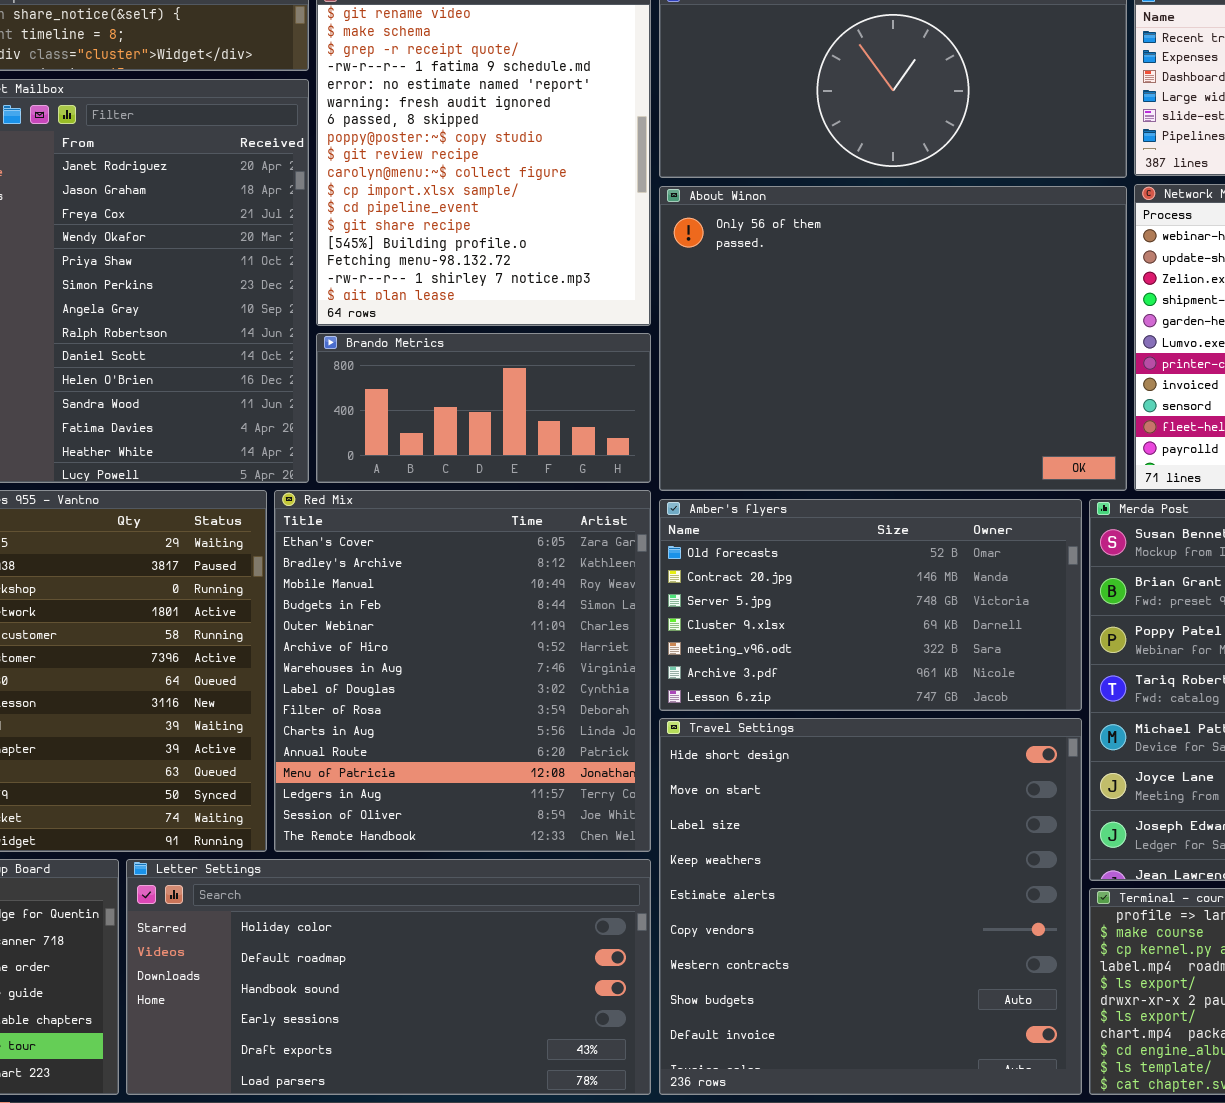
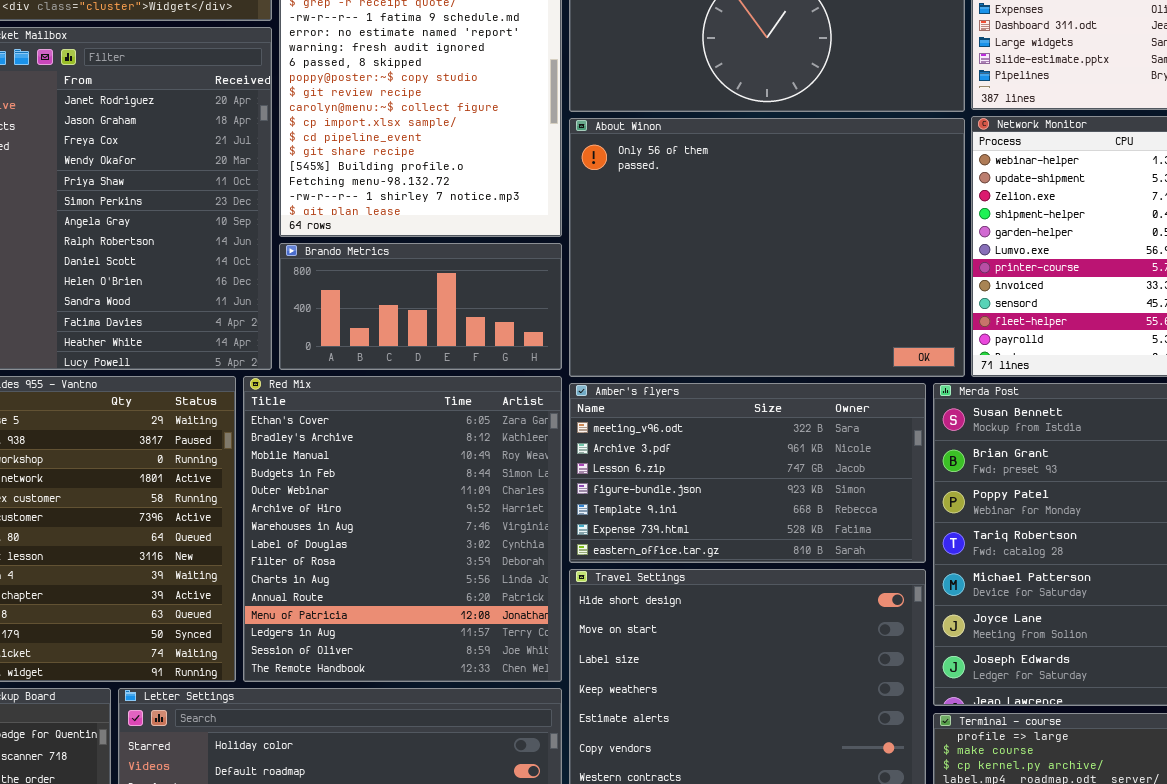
Amber's flyers: [659,499,1082,711] -> [569,383,926,563], scrolled down 4 rows

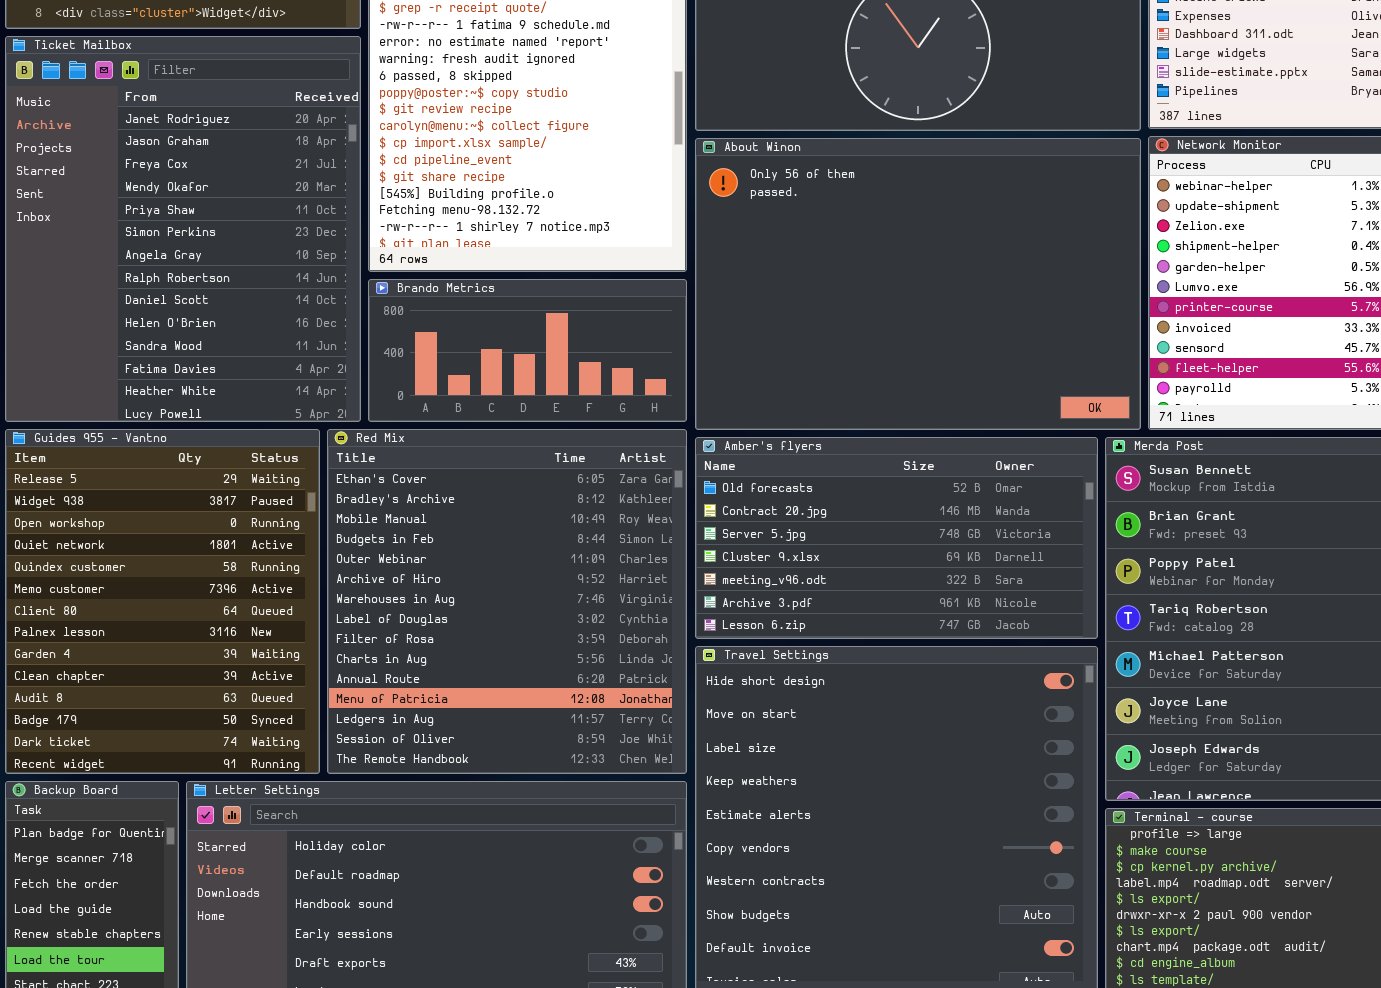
Amber's flyers: [569,383,926,563] -> [695,437,1098,639], scrolled up 4 rows

